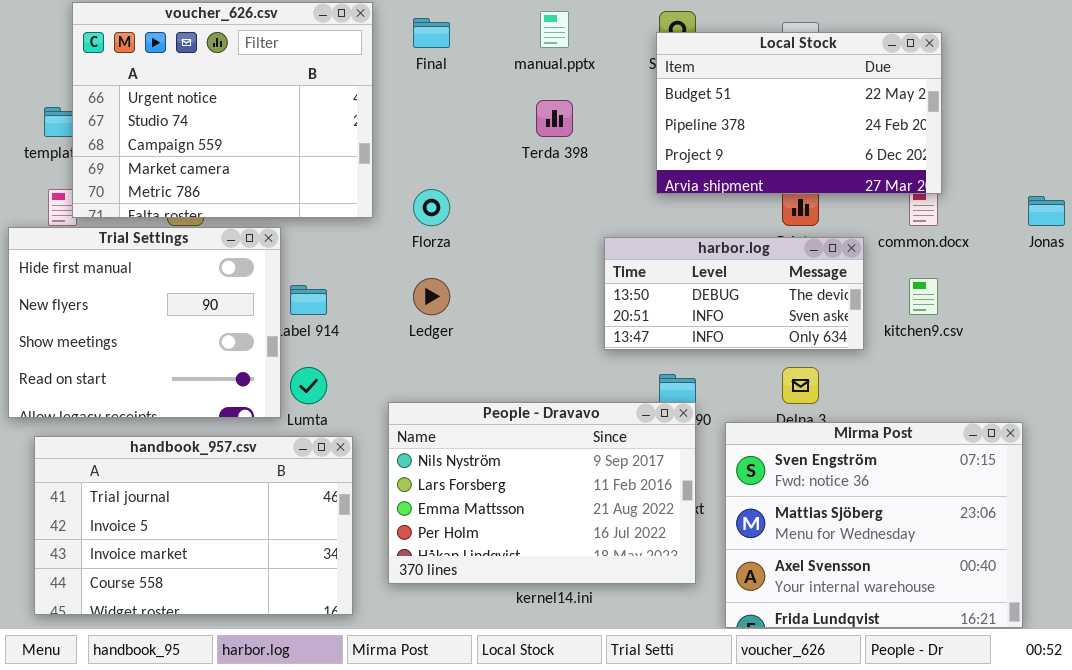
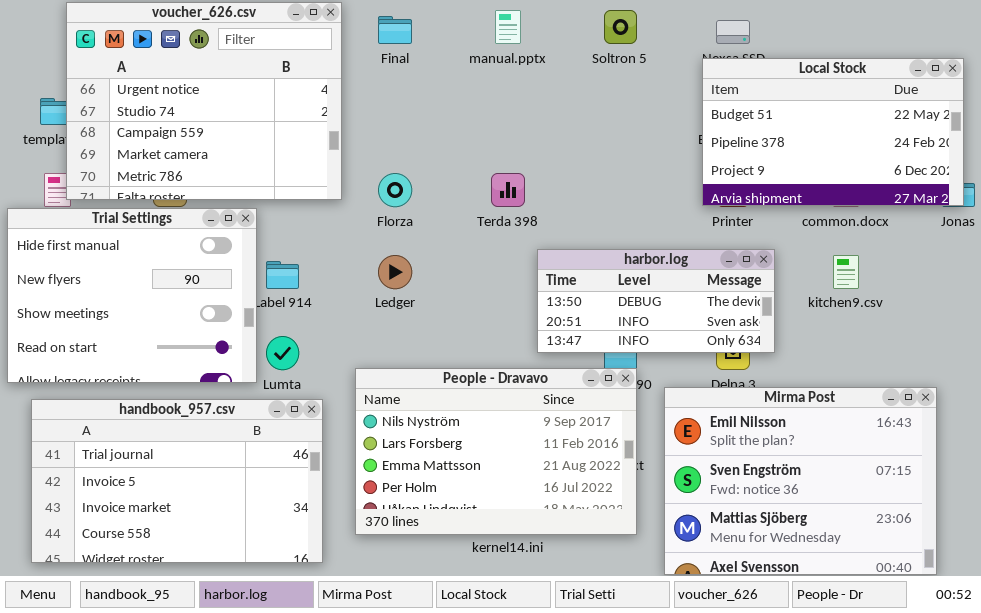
Local Stock: [656,32,942,194] -> [702,58,964,206], moved
Terda 398: [536,100,573,137] -> [491,173,525,207], moved
harbor.log: [604,237,864,350] -> [537,249,775,353], moved
Mirma Post: [725,422,1023,628] -> [664,387,937,575], scrolled up 1 row

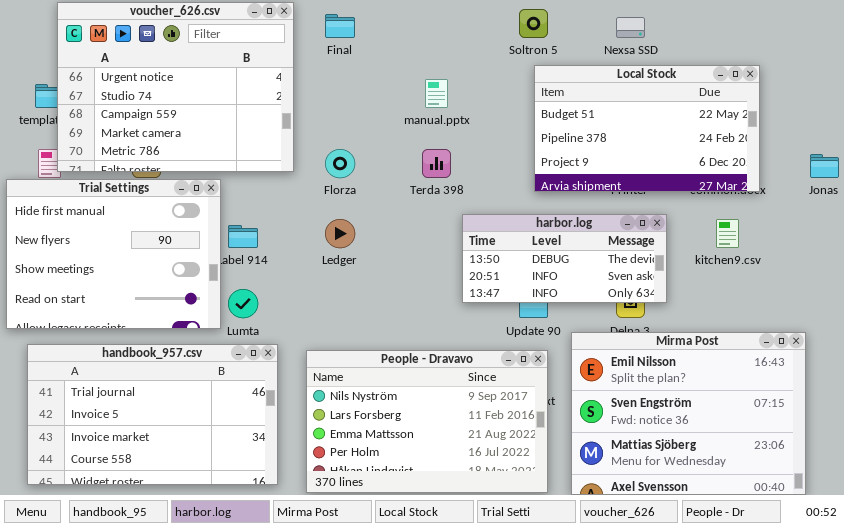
manual.pptx: [495,10,521,44] -> [425,79,448,108], moved
Local Stock: [702,58,964,206] -> [534,65,760,192], moved
People - Dravavo: [355,368,637,535] -> [306,350,548,493], moved

